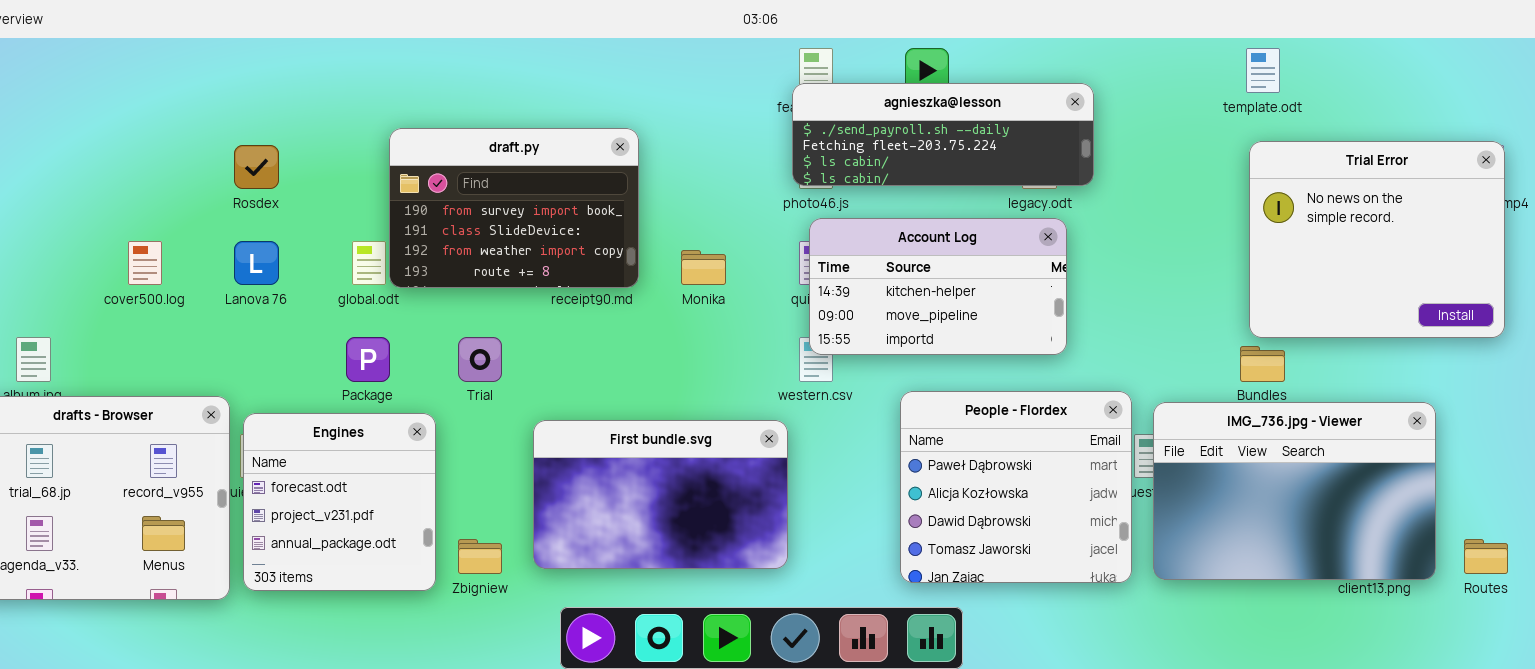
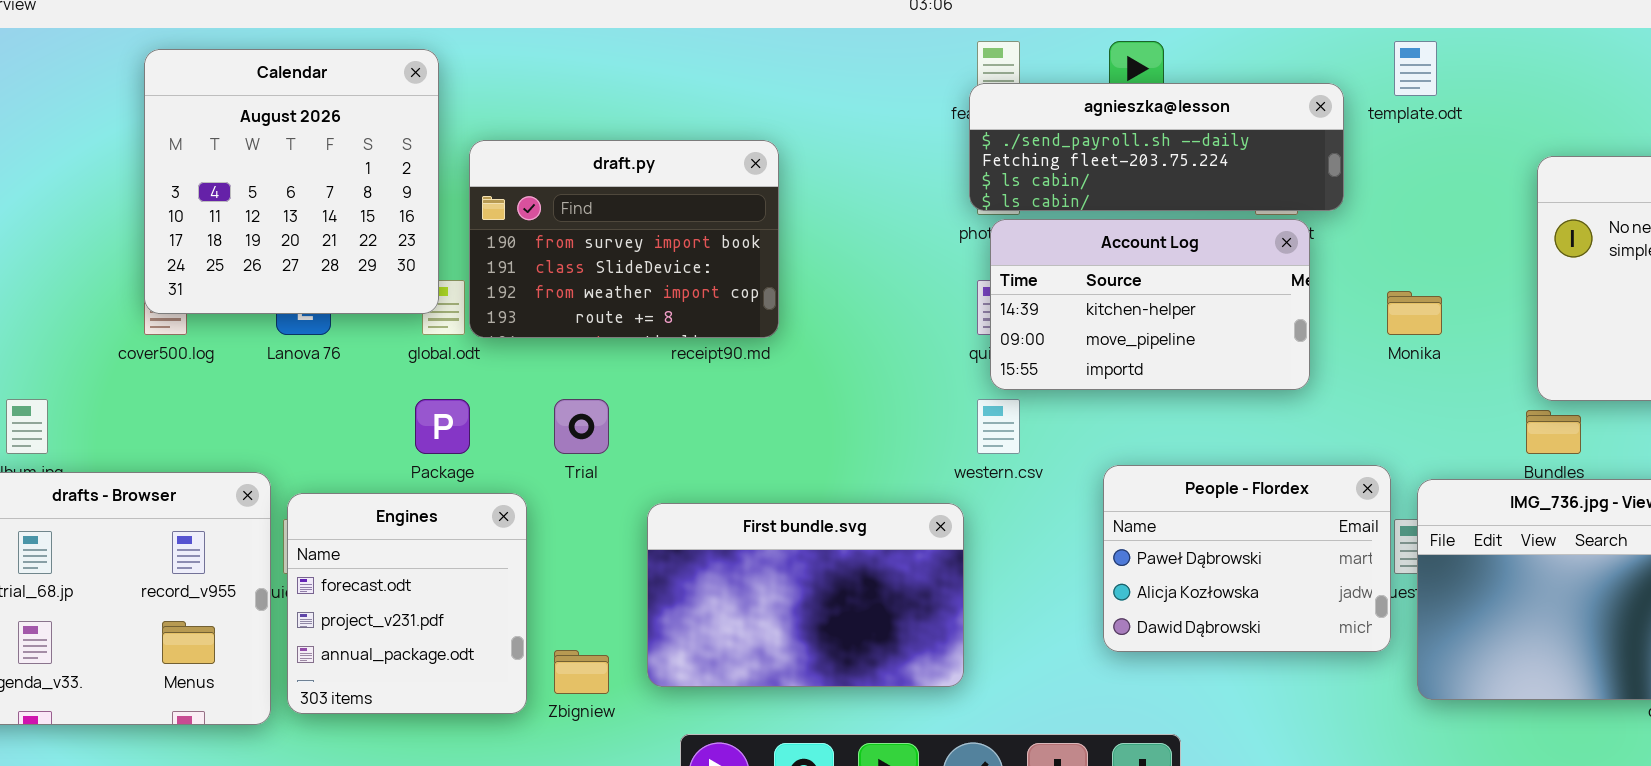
template.odt: [1246,48,1280,93] -> [1394,41,1437,96], moved
Calendar: none -> [144,49,439,314], opened
Account Log: [809,218,1067,355] -> [990,219,1310,390], moved
Monika: [681,250,726,285] -> [1387,291,1442,335], moved
People - Flordex: [900,391,1132,583] -> [1103,465,1391,652], resized

